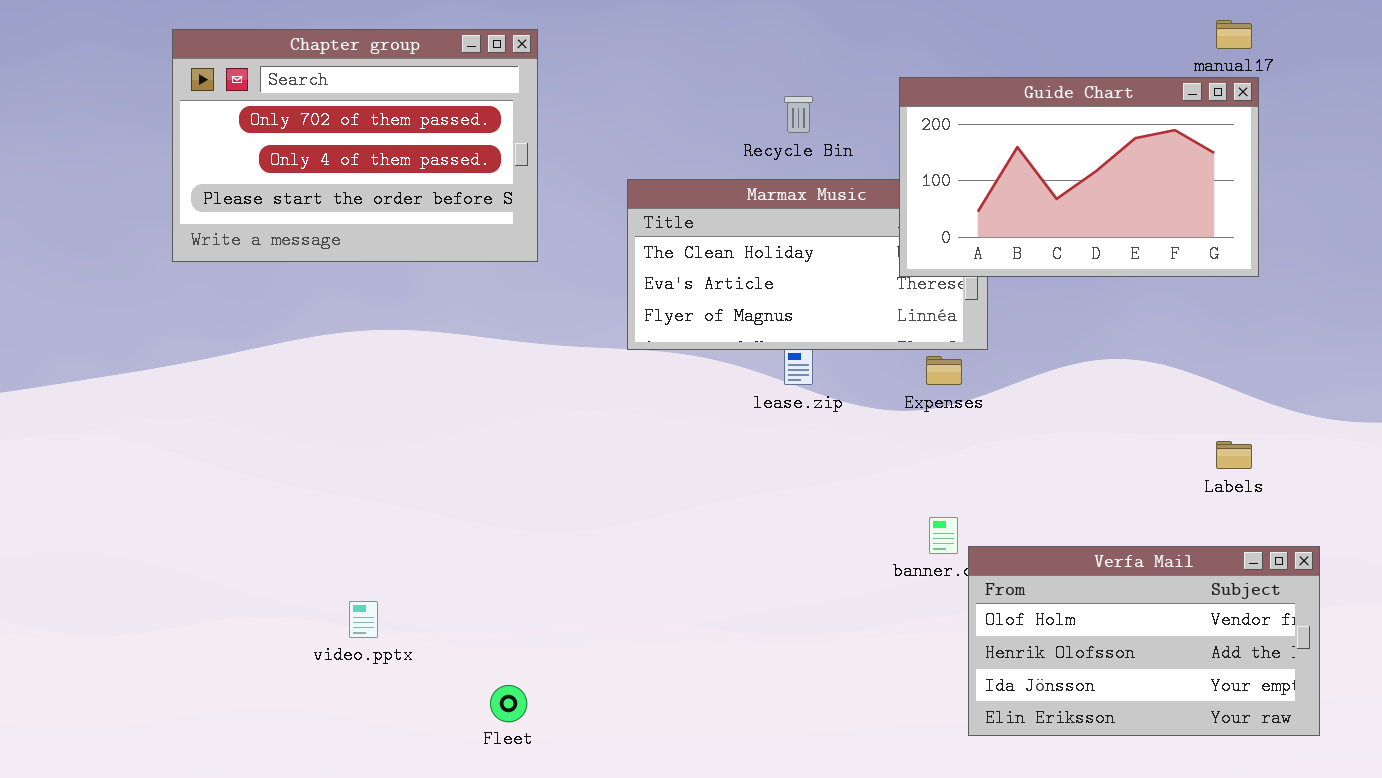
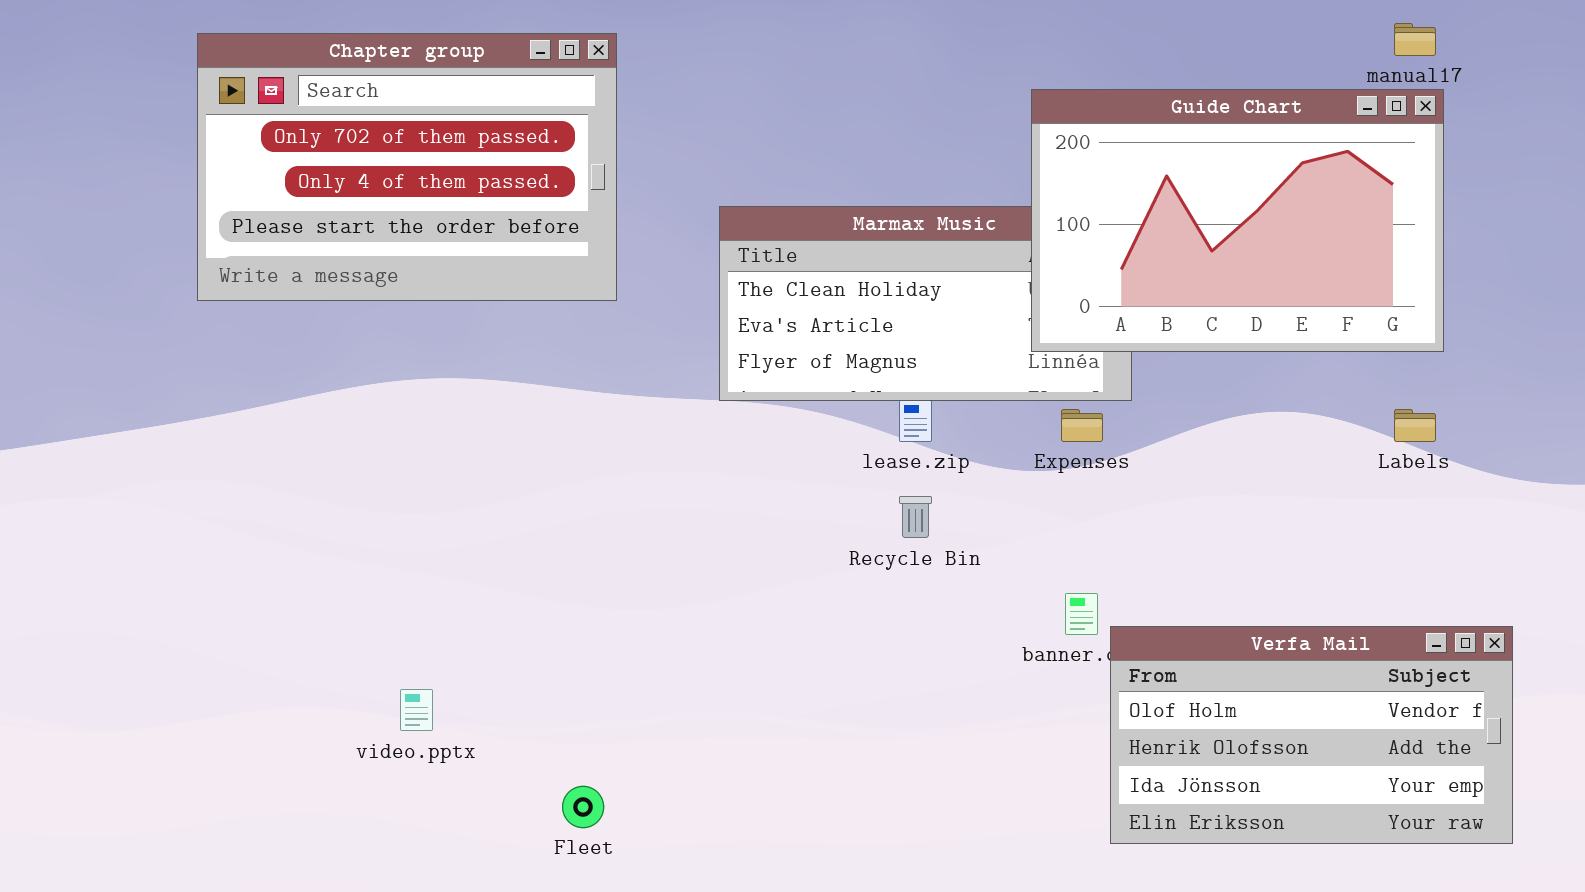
Guide Chart: [899,77,1259,277] -> [1031,89,1444,352], resized
Recycle Bin: [784,96,813,133] -> [899,496,932,538], moved
Labels: [1216,441,1252,469] -> [1394,409,1436,442], moved

